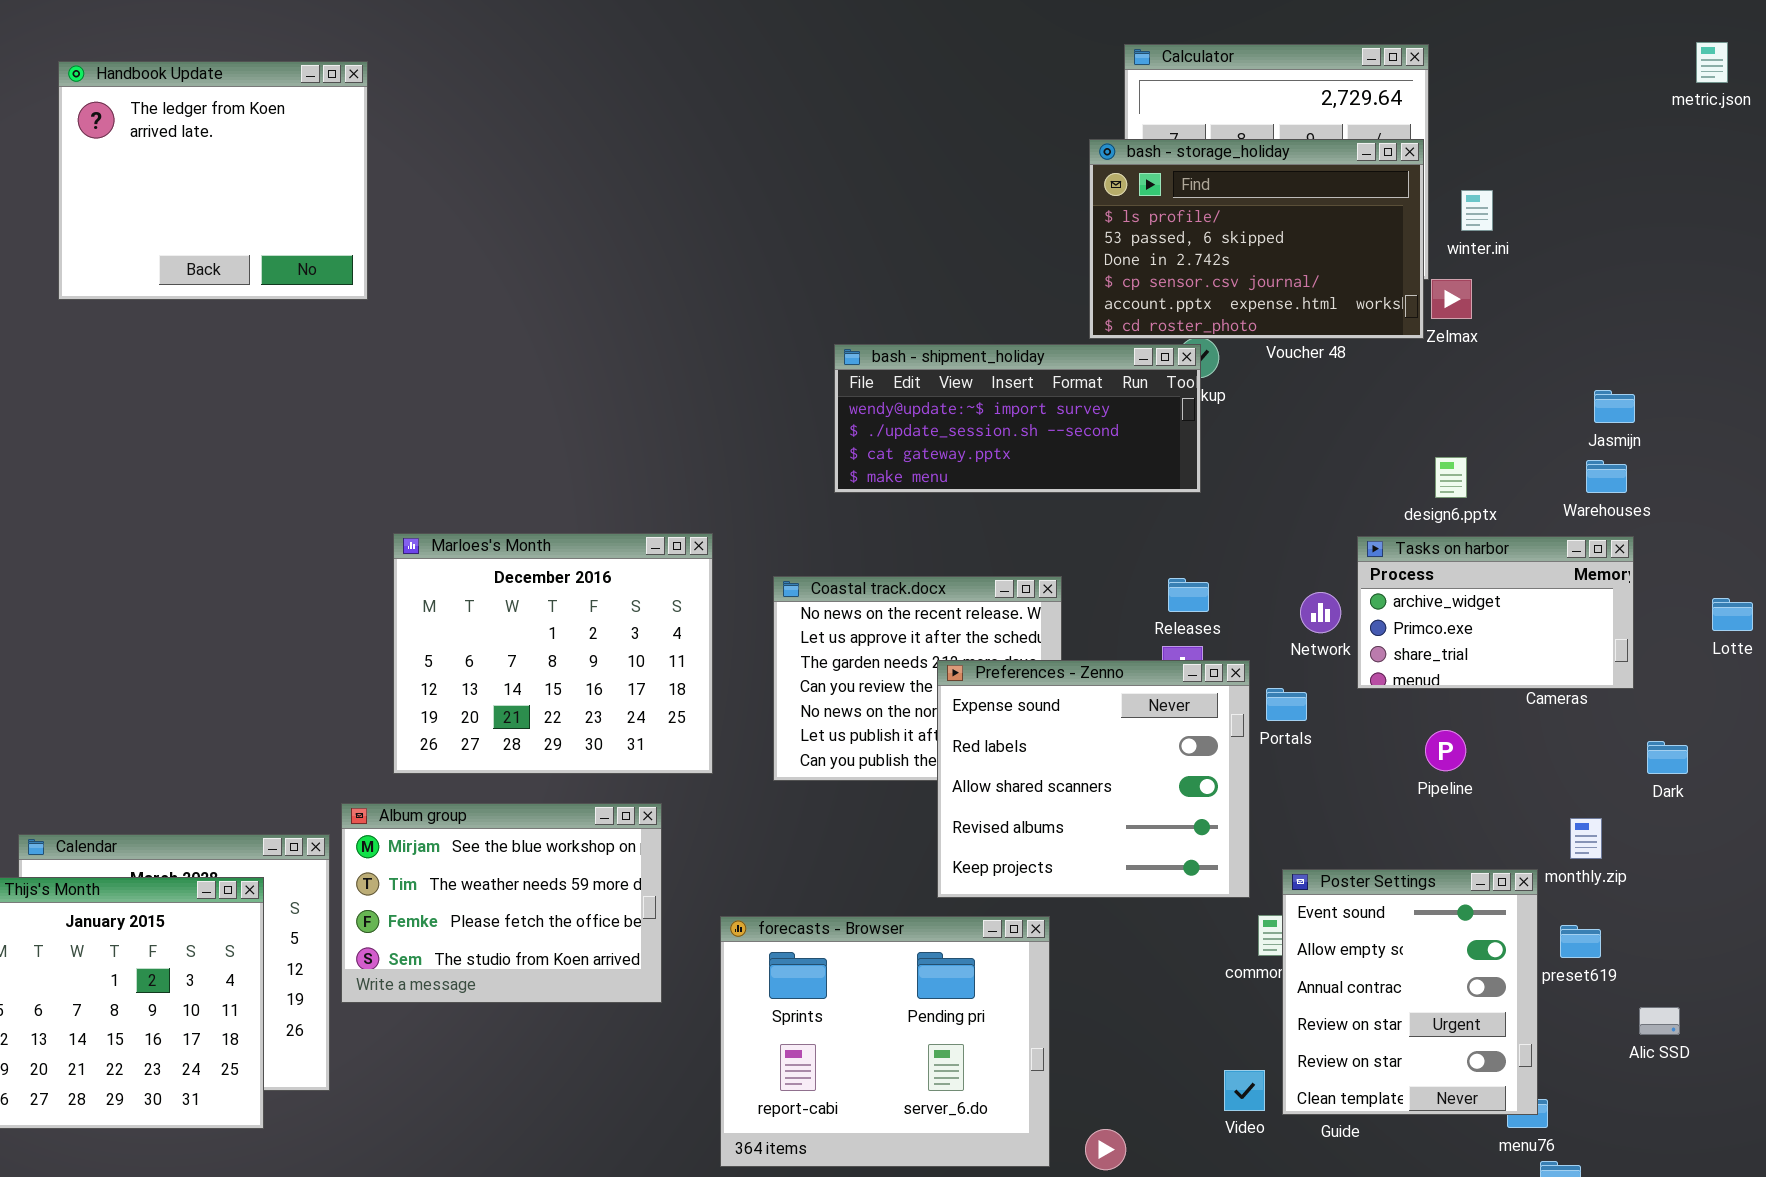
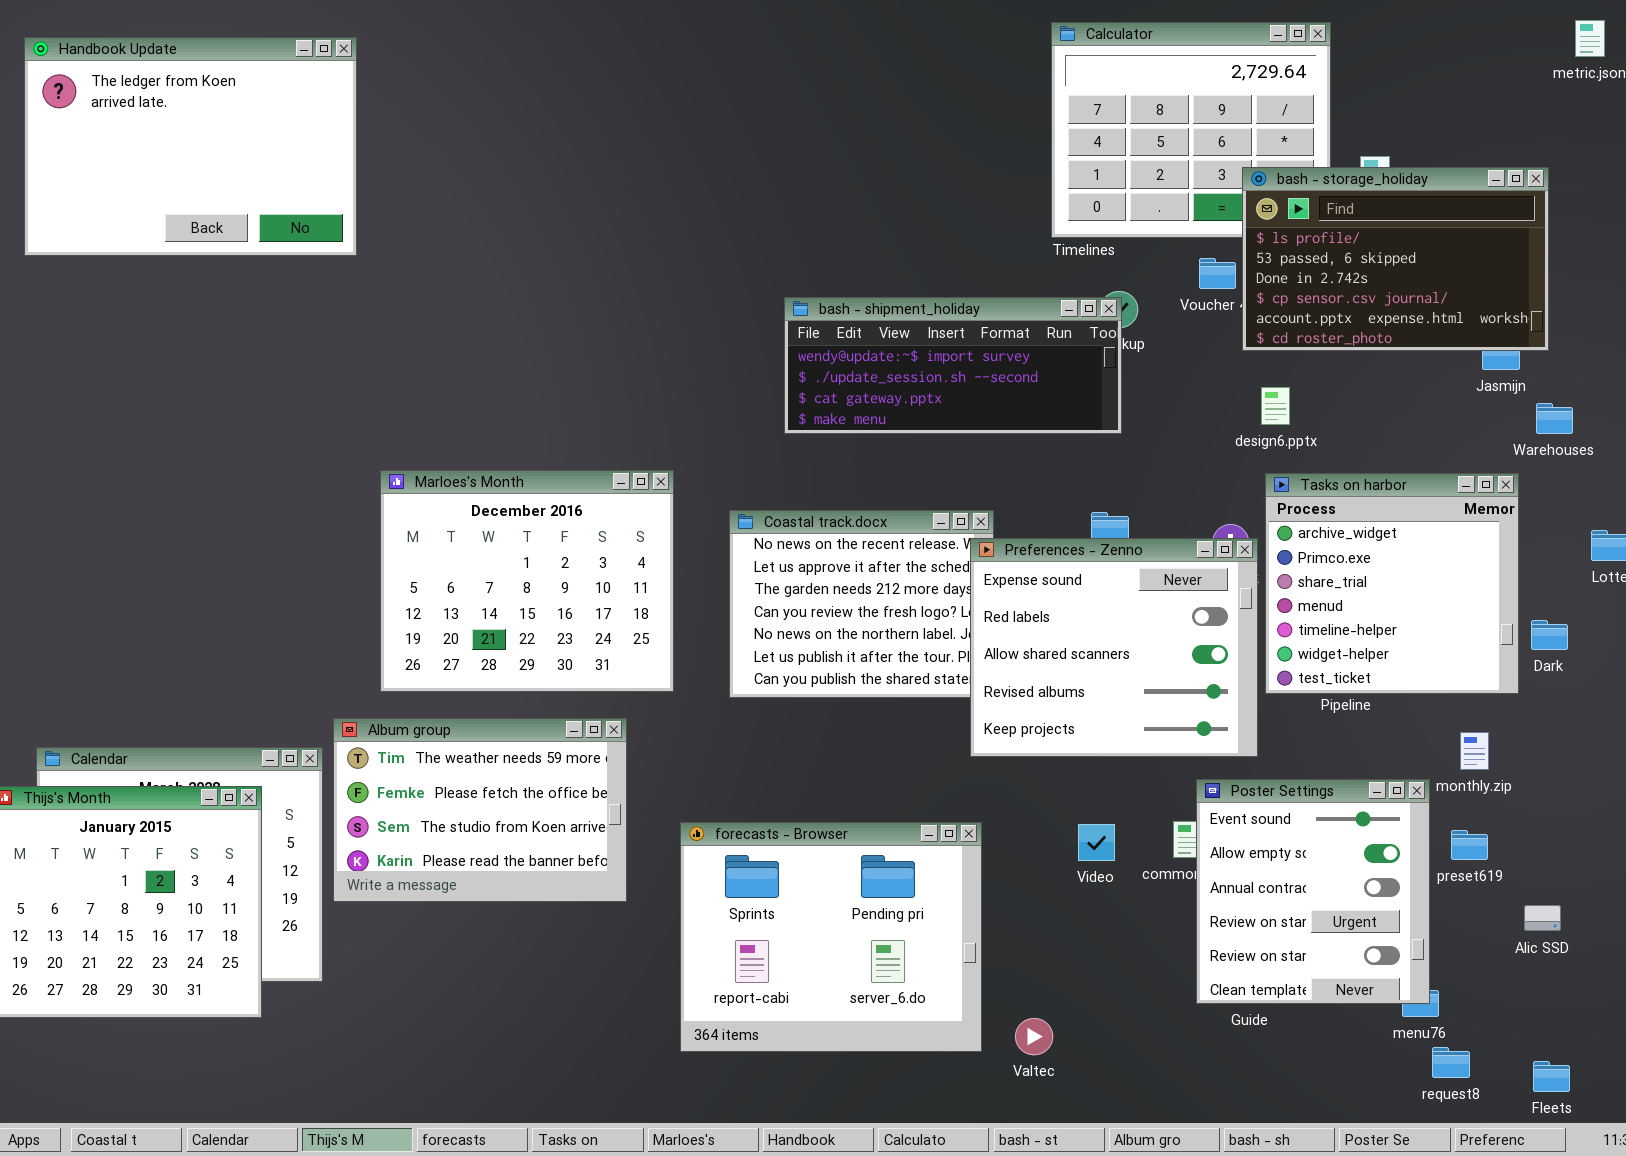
Handbook Update: [58,61,368,300] -> [24,37,357,256], resized
bash - storage_holiday: [1089,139,1424,339] -> [1242,167,1549,351], moved
design6.pptx: [1435,457,1467,498] -> [1261,387,1290,425], moved
Warehouses: [1586,460,1627,493] -> [1536,403,1573,434], moved
Tasks on harbor: [1357,536,1634,689] -> [1265,473,1519,694], resized
Preferences - Zenno: [937,660,1250,898] -> [970,538,1258,757], moved
Dark: [1647,741,1688,774] -> [1531,620,1568,650], moved
Album group: [341,803,662,1003] -> [333,718,627,902], scrolled down 1 row
Video: [1224,1070,1265,1111] -> [1078,824,1115,861], moved

